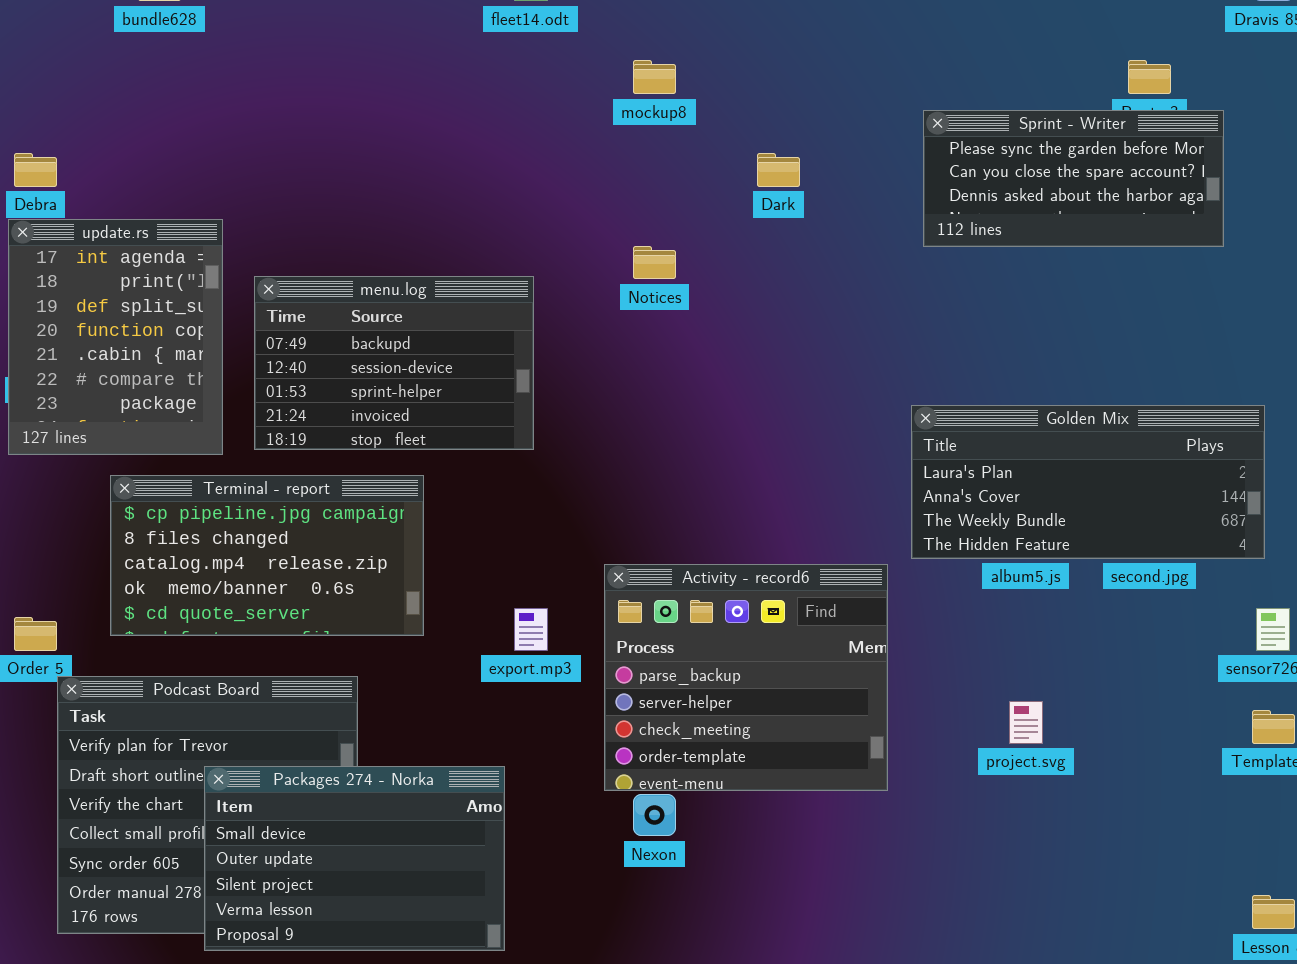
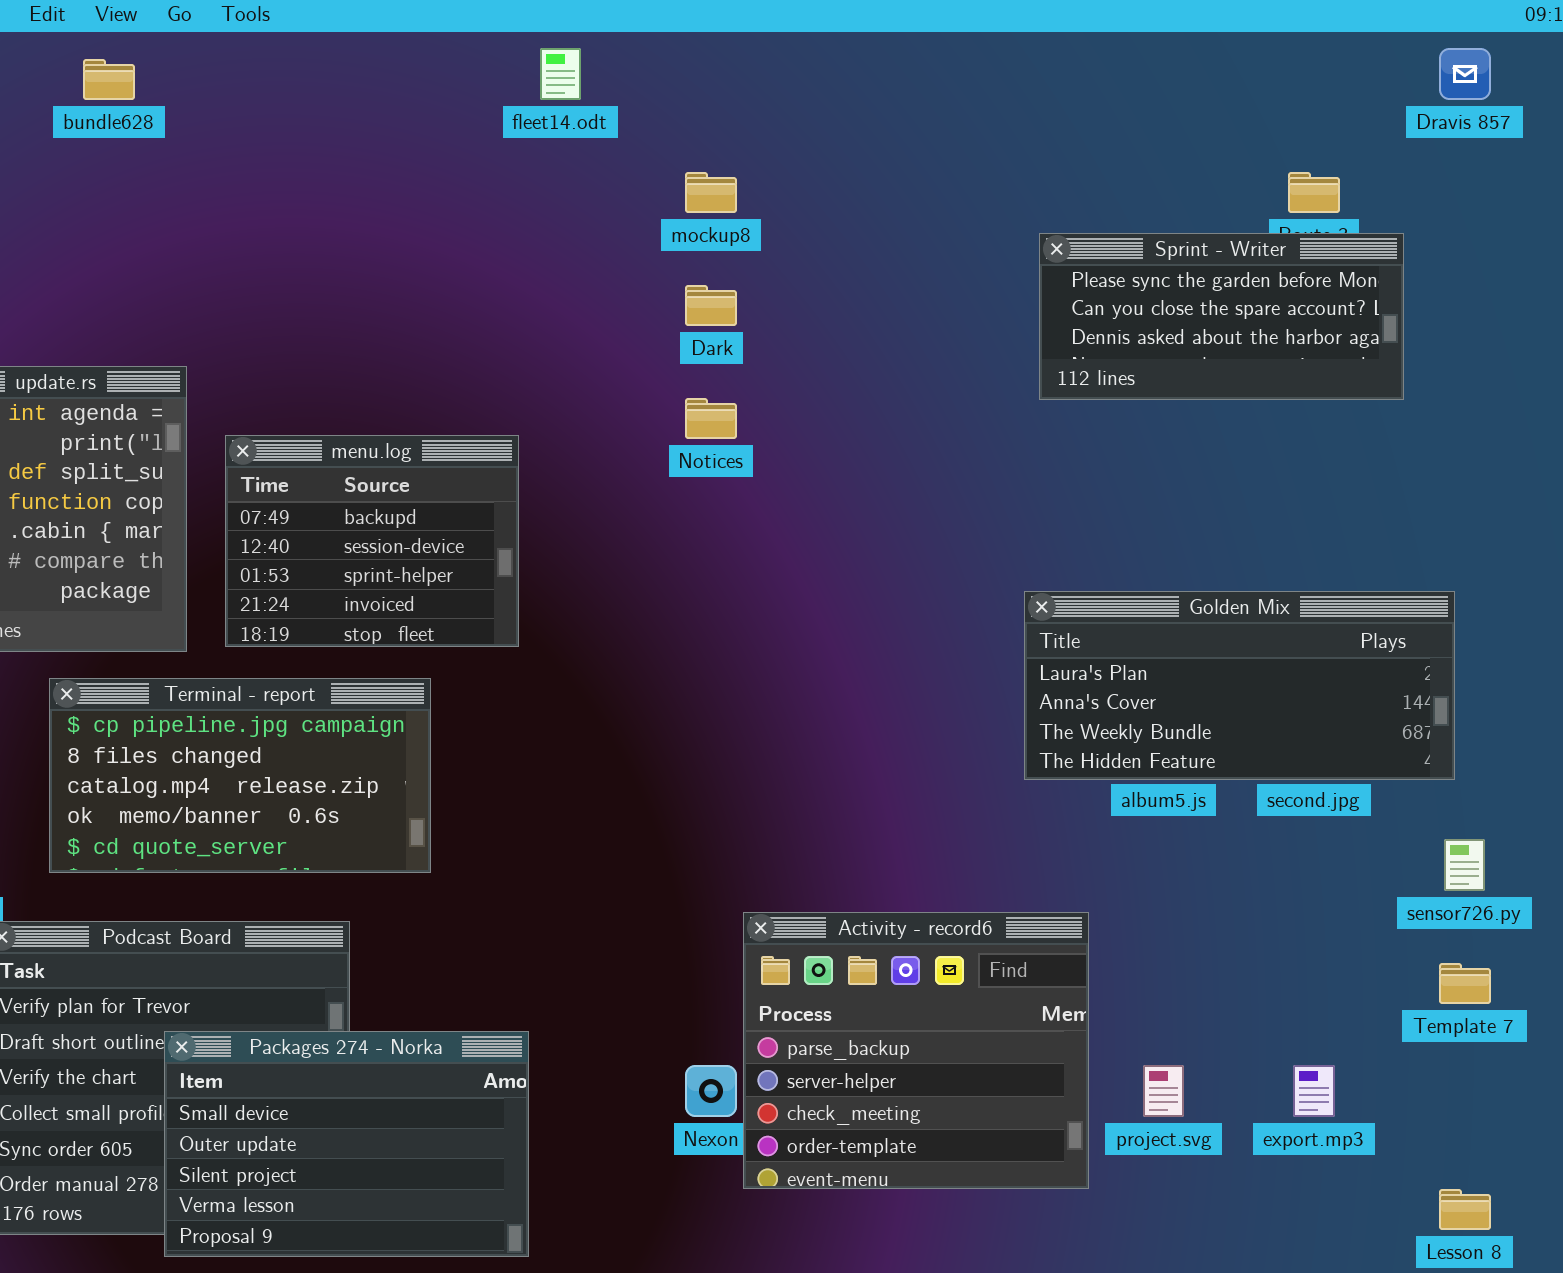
Dark: [757,153,800,187] -> [685,285,737,326], moved
menu.log: [254,276,534,450] -> [225,435,519,647], resized
Activity - record6: [604,564,888,791] -> [743,912,1089,1189], moved
export.mp3: [514,608,548,651] -> [1293,1065,1335,1117], moved
project.svg: [1009,701,1043,744] -> [1143,1065,1184,1117], moved

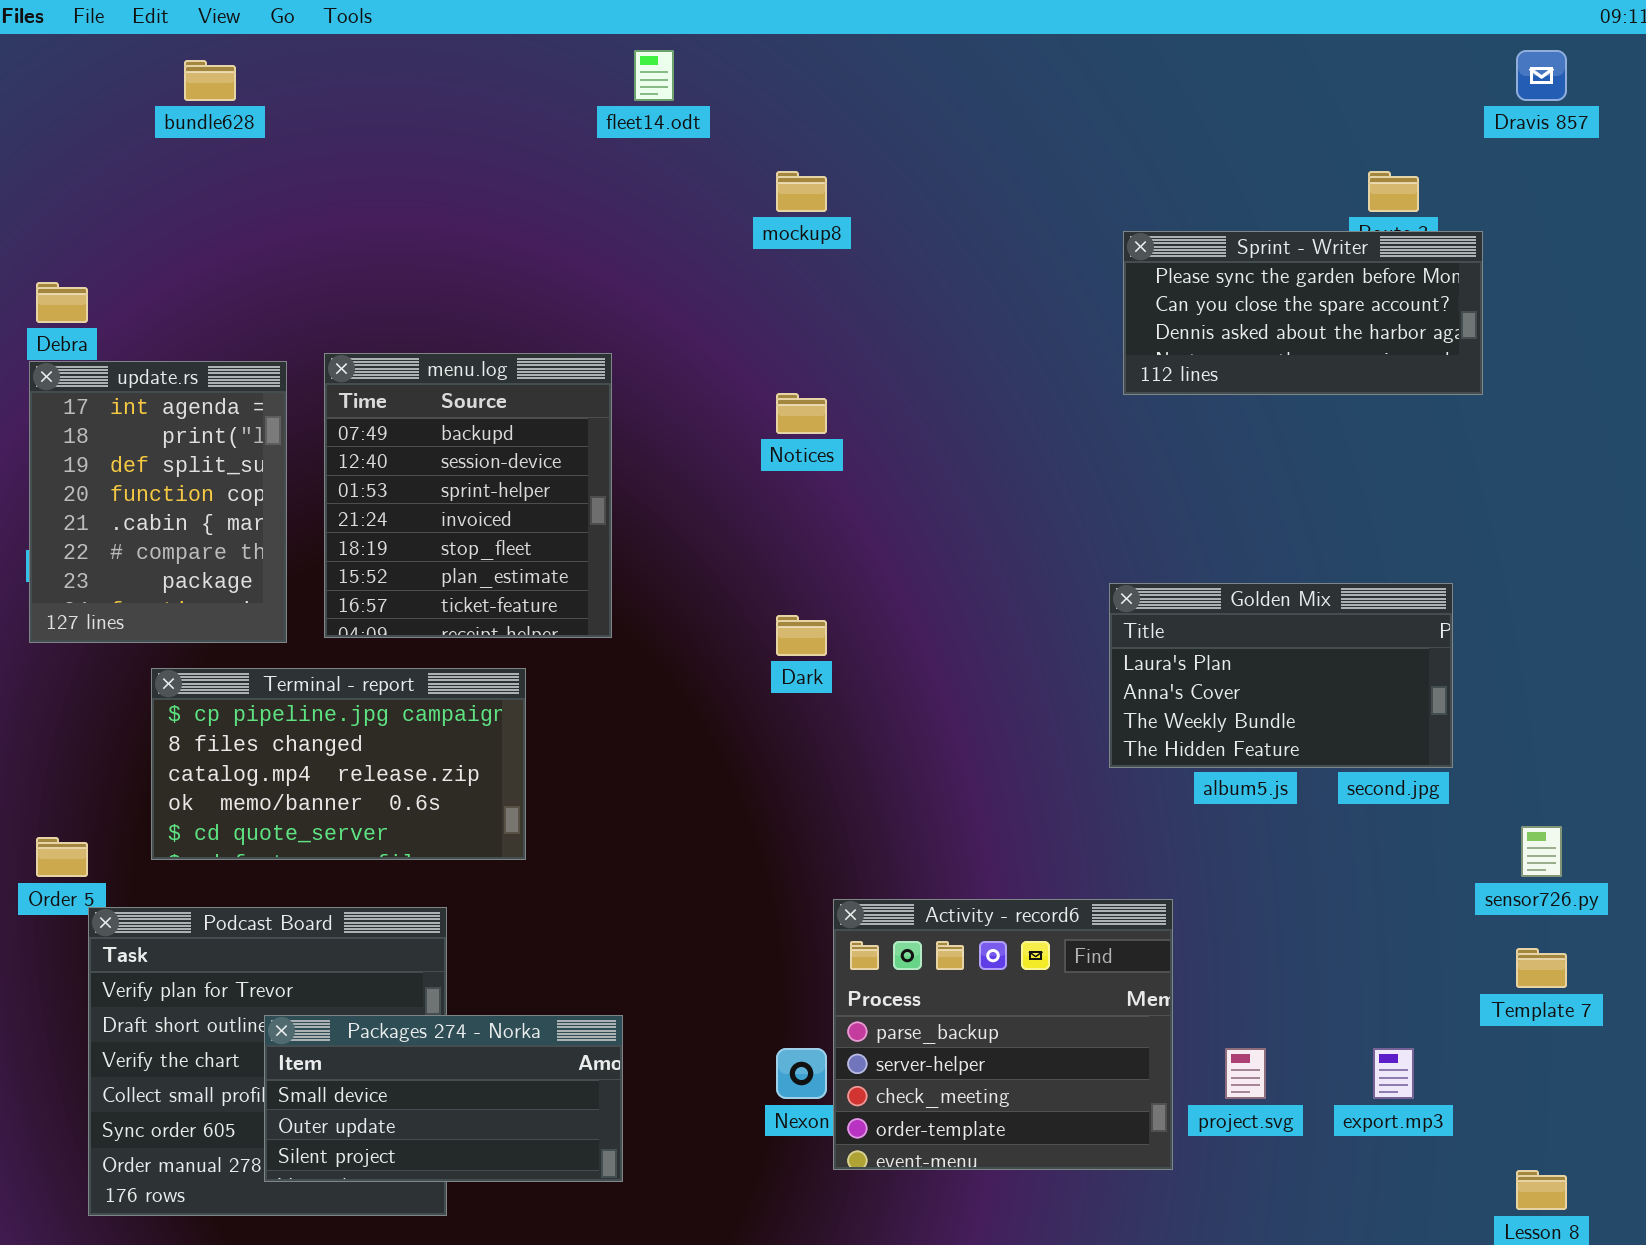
Dark: [685,285,737,326] -> [776,615,827,656], moved
menu.log: [225,435,519,647] -> [324,353,612,638], resized
Golden Mix: [1024,591,1455,780] -> [1109,583,1453,768], resized
Packages 274 - Norka: [164,1031,529,1257] -> [264,1015,623,1182], resized

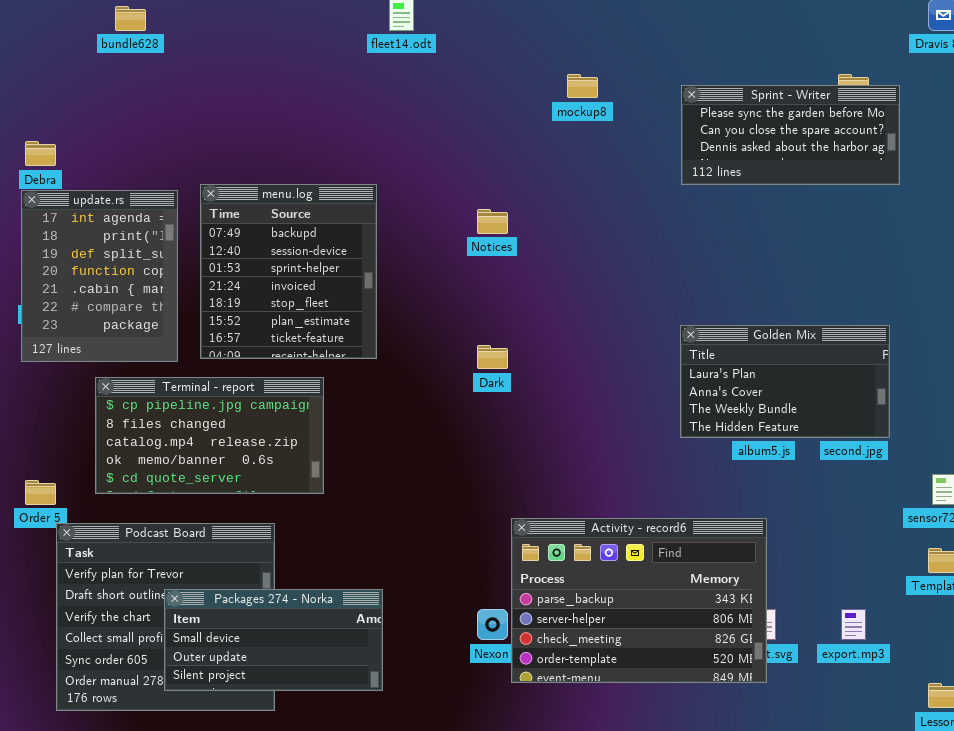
mockup8: [776,171,827,212] -> [567,74,598,98], moved
Sprint - Writer: [1123,231,1483,395] -> [681,85,900,185], moved
Activity - record6: [833,899,1173,1170] -> [511,518,767,683], resized

